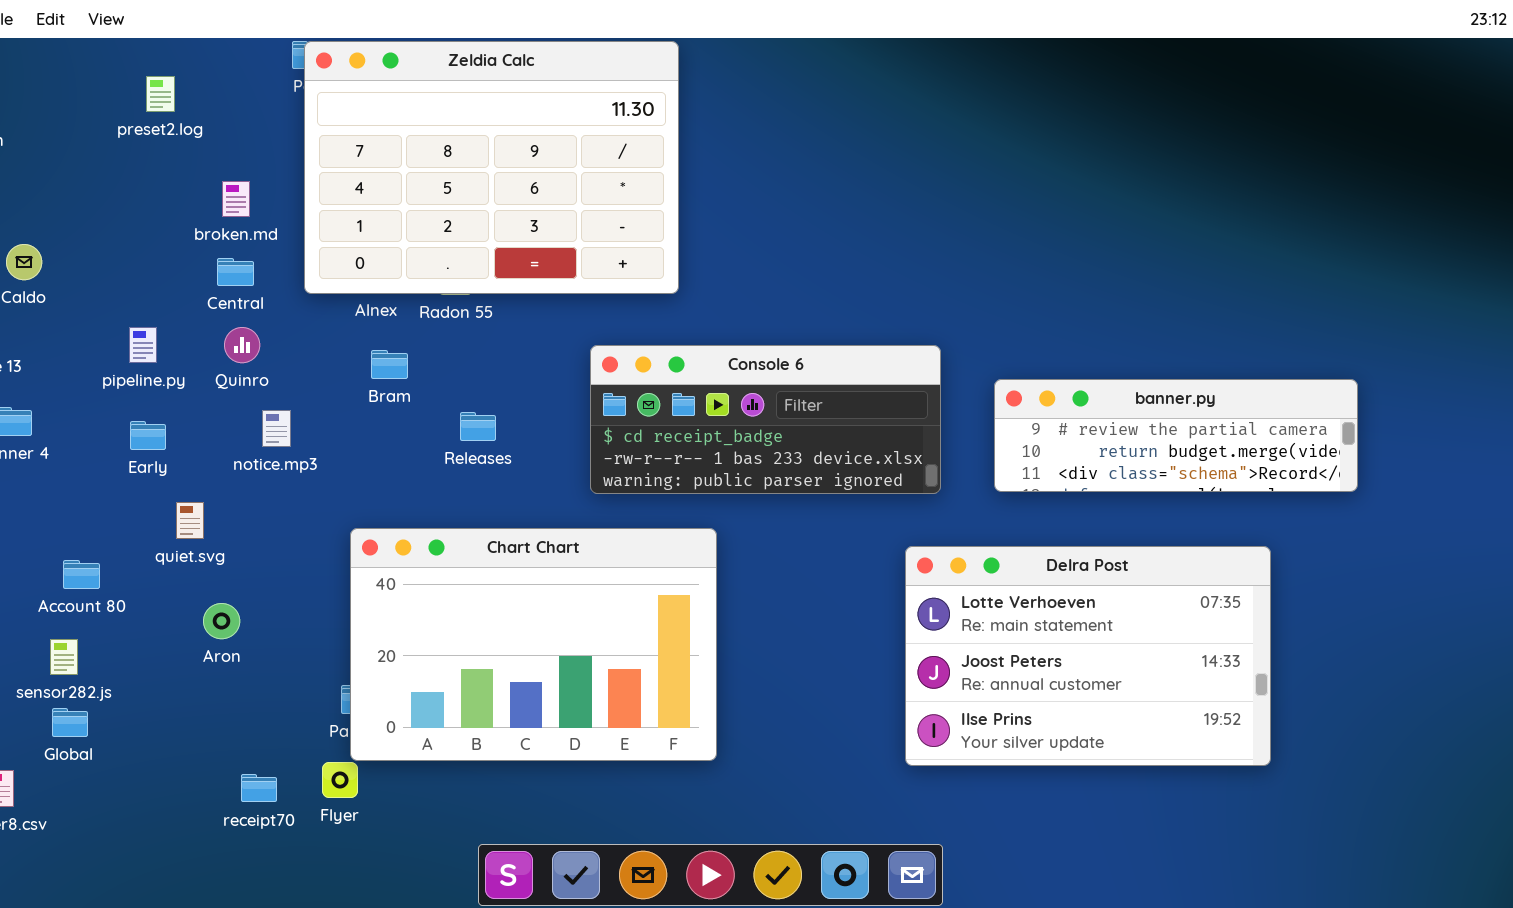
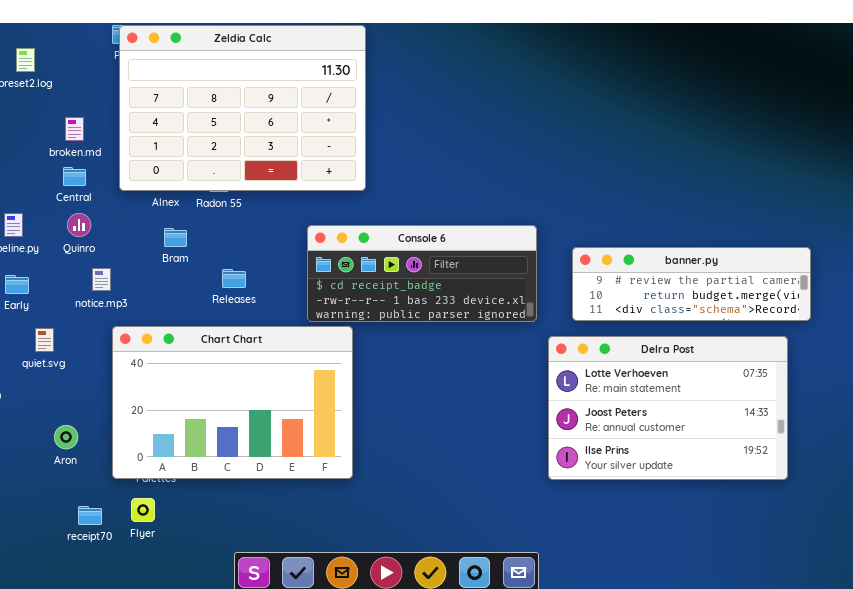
Chart Chart: [350,528,717,761] -> [112,326,353,479], moved
Delra Post: [905,546,1271,766] -> [548,336,788,480], moved
Aron: [203,603,240,639] -> [54,425,78,449], moved

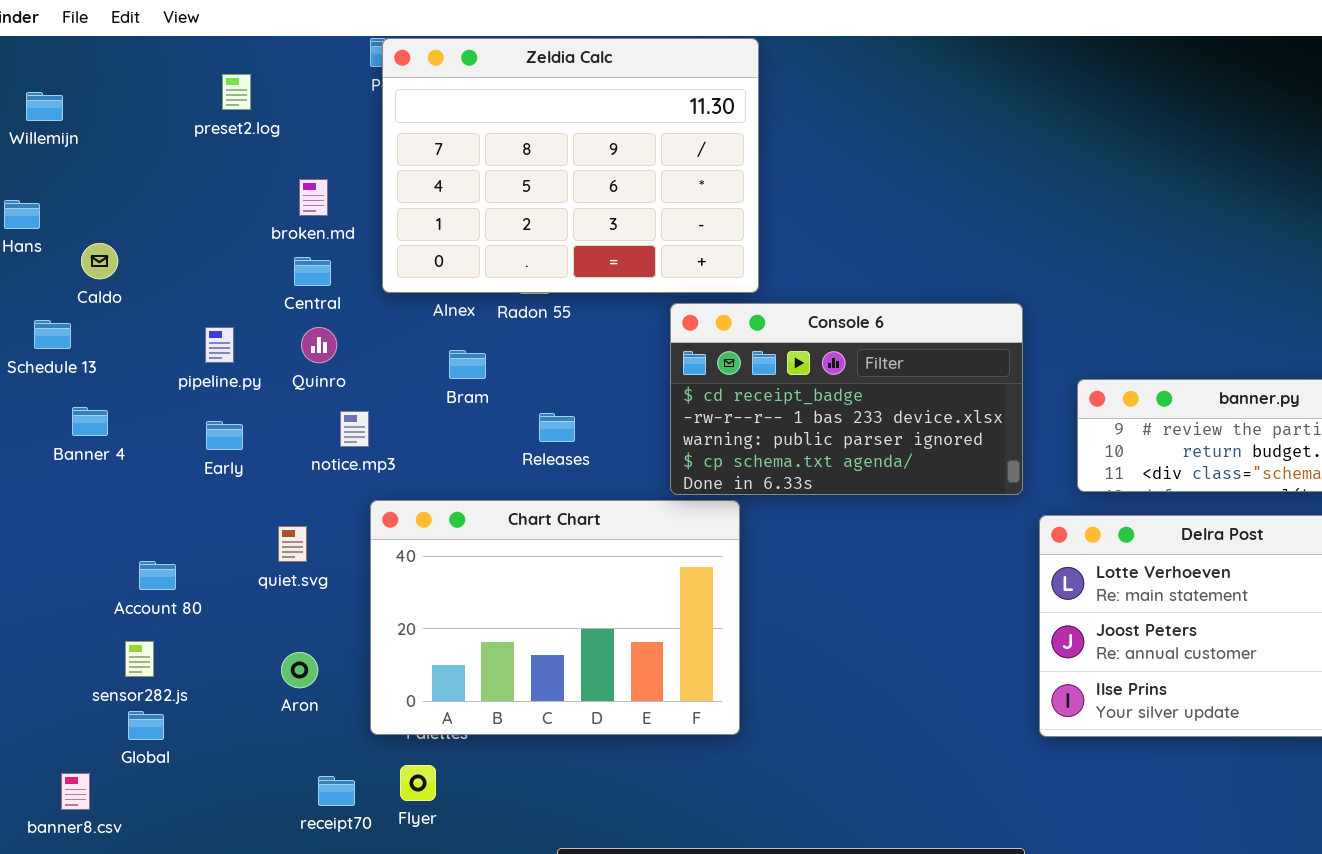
Console 6: [307,225,537,322] -> [670,303,1023,495], resized
quiet.svg: [35,328,54,352] -> [278,526,307,562], moved

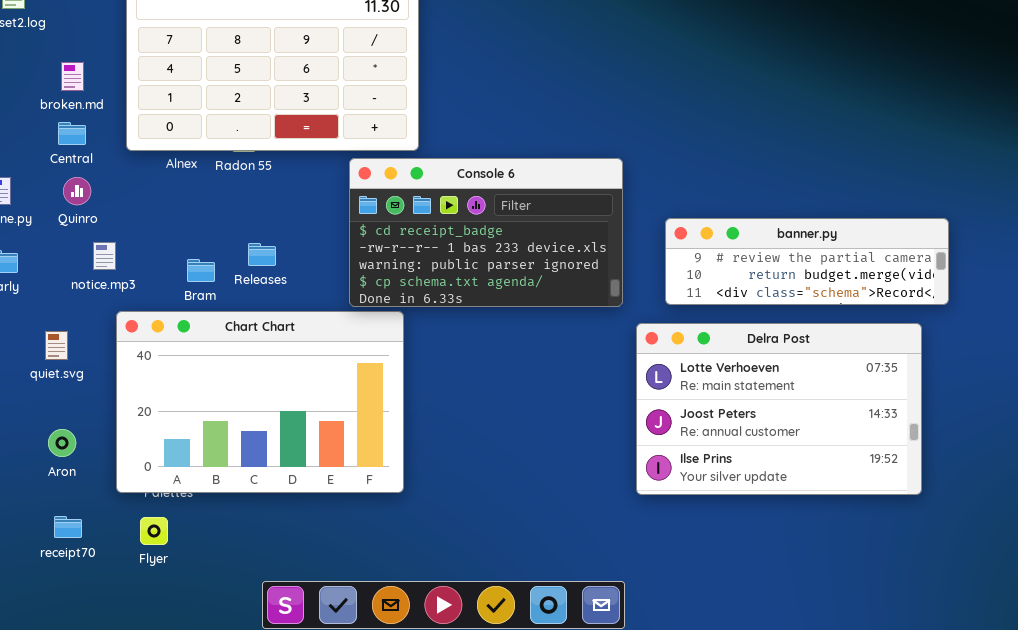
Bram: [449,350,486,379] -> [187,259,215,282], moved
receipt70: [318,776,355,806] -> [54,516,82,538], moved

